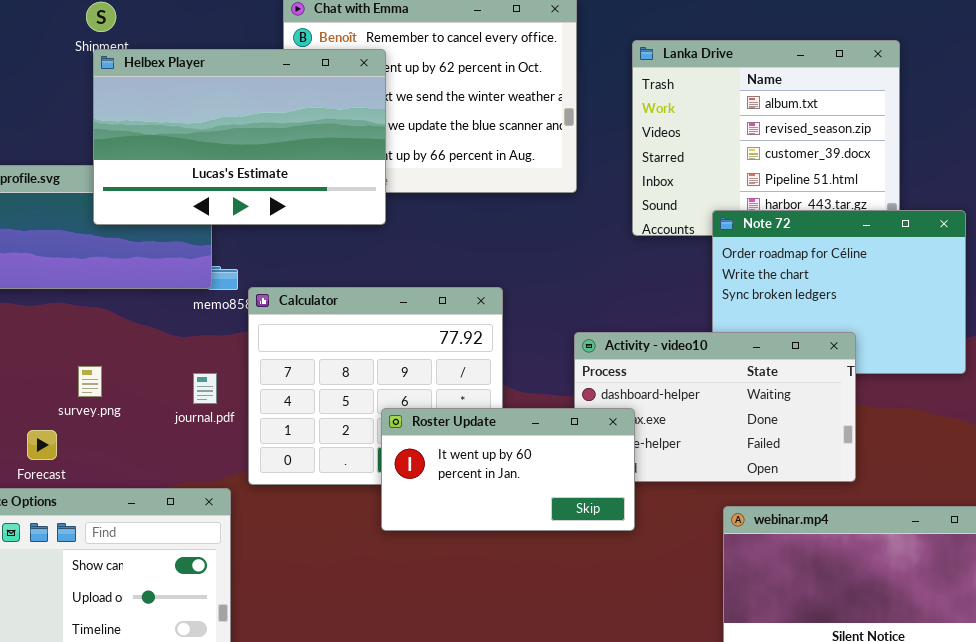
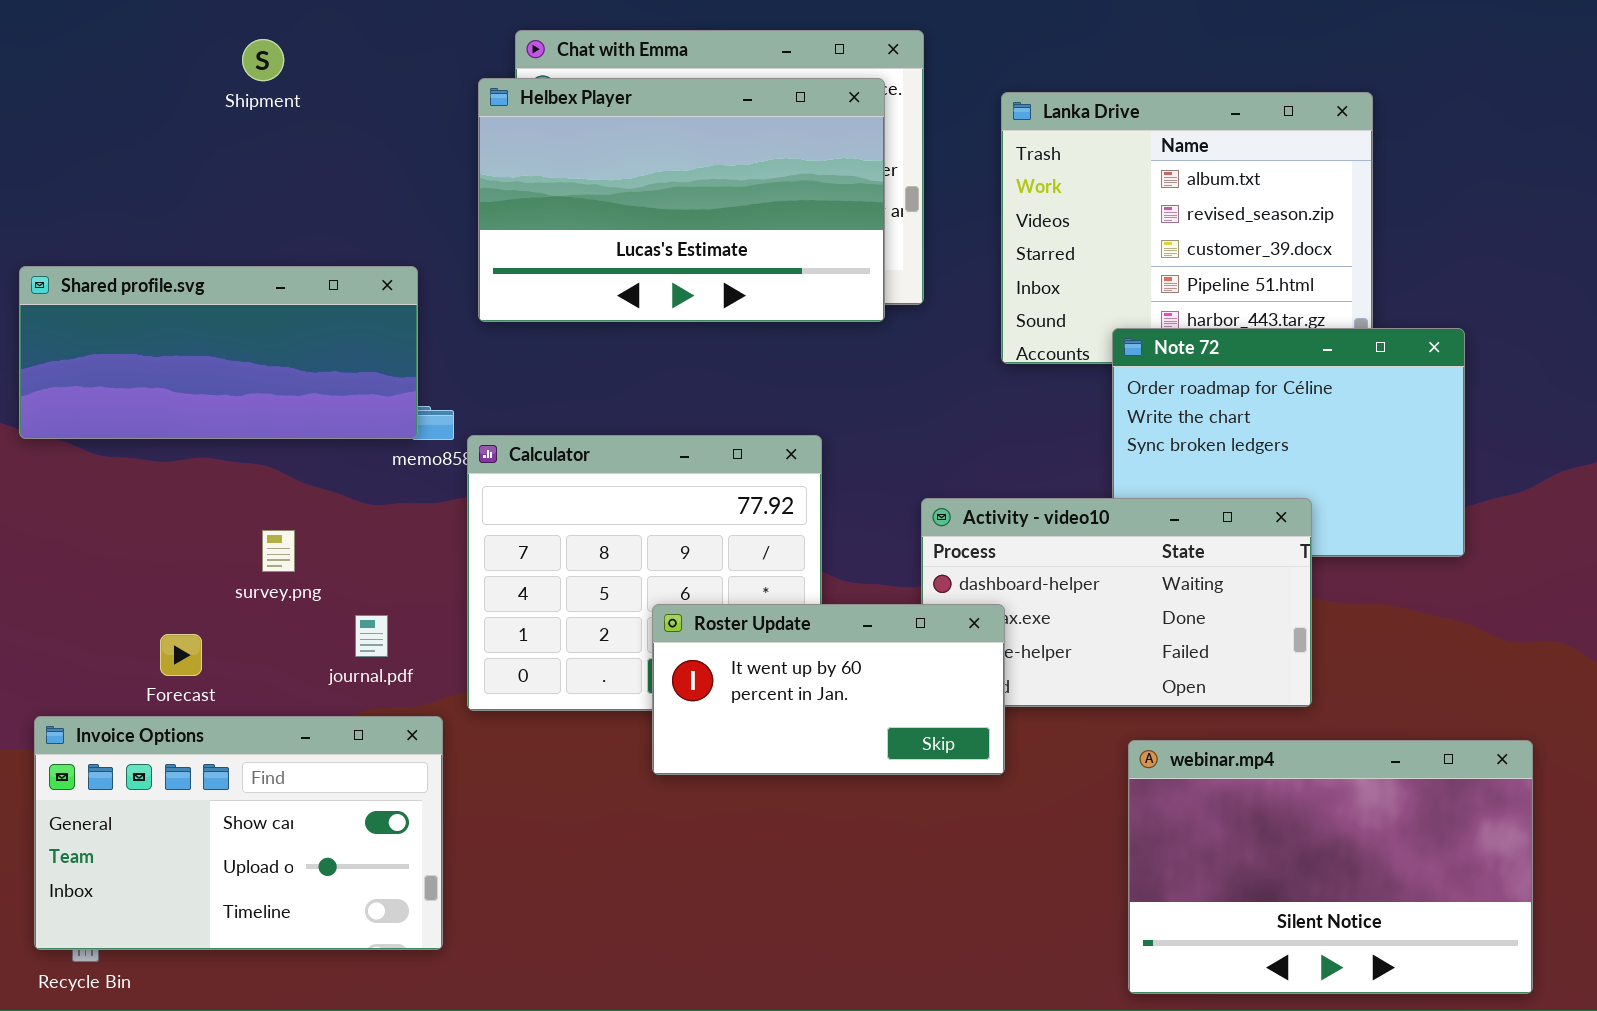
Helbex Player: [93,49,386,225] -> [478,78,885,322], moved
survey.png: [78,366,102,397] -> [262,530,295,572], moved
journal.pdf: [193,373,217,404] -> [355,615,388,657], moved

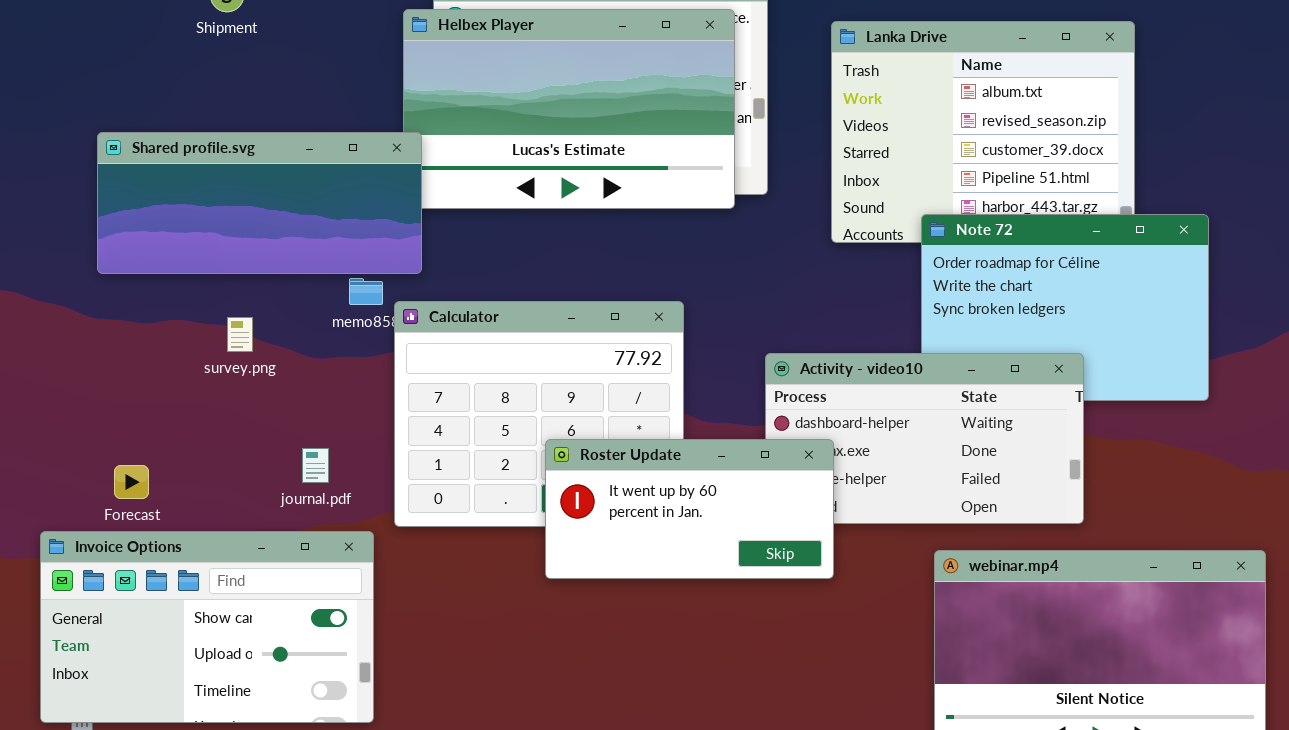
Shared profile.svg: [19,266,418,439] -> [97,132,422,274], moved
survey.png: [262,530,295,572] -> [227,317,253,352], moved
Forecast: [160,634,202,676] -> [114,465,149,499], moved

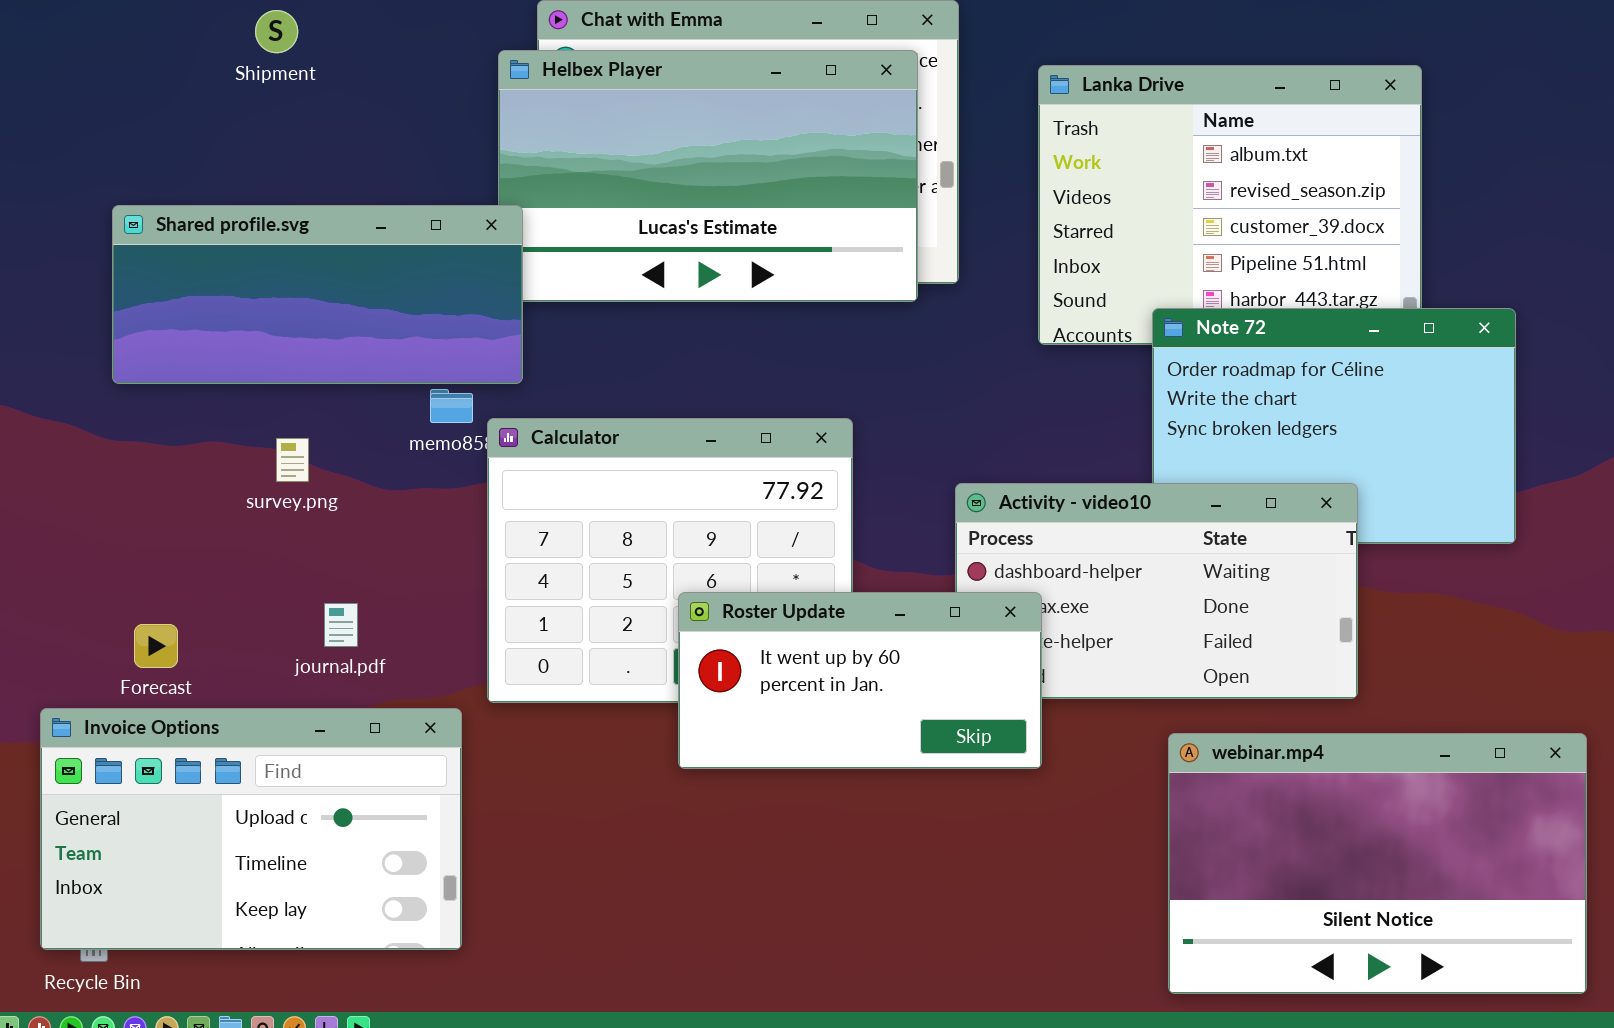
journal.pdf: [302,448,329,483] -> [324,603,358,647], moved
Invoice Options: [40,531,374,723] -> [40,708,462,950], scrolled down 1 row

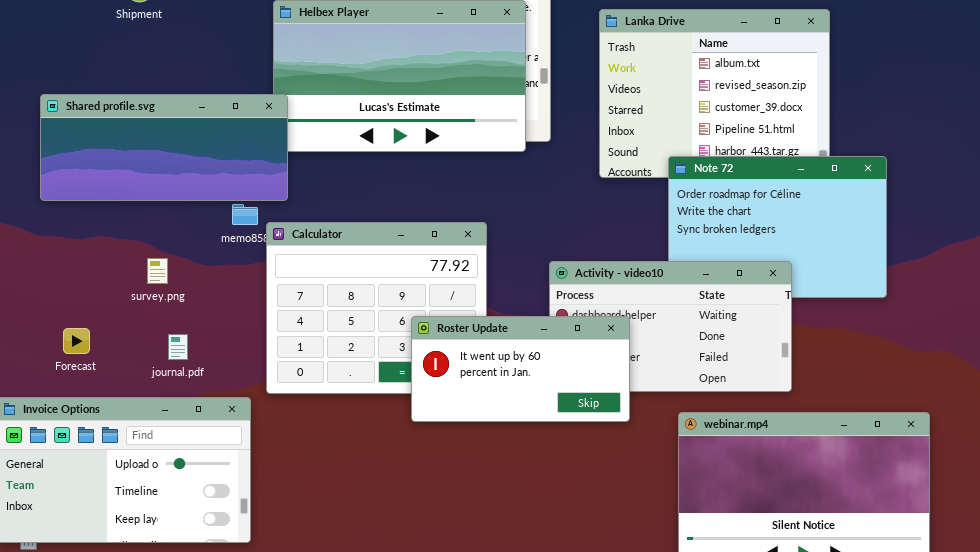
survey.png: [276,438,309,482] -> [147,258,168,284], moved
Roster Update: [678,592,1042,769] -> [411,316,630,422], moved
Forecast: [134,624,178,668] -> [63,328,90,354], moved

